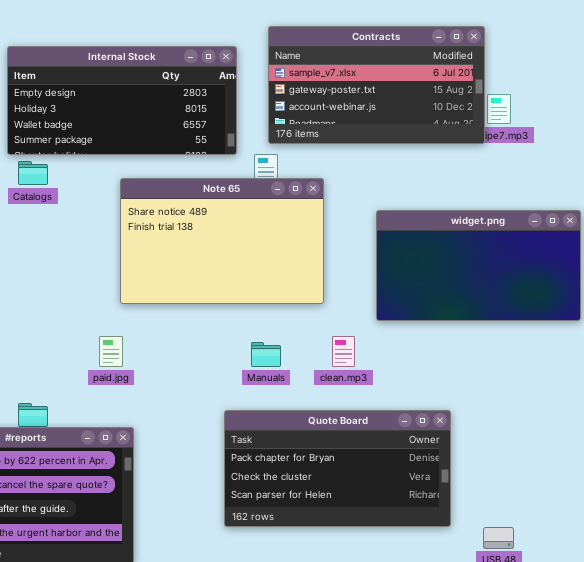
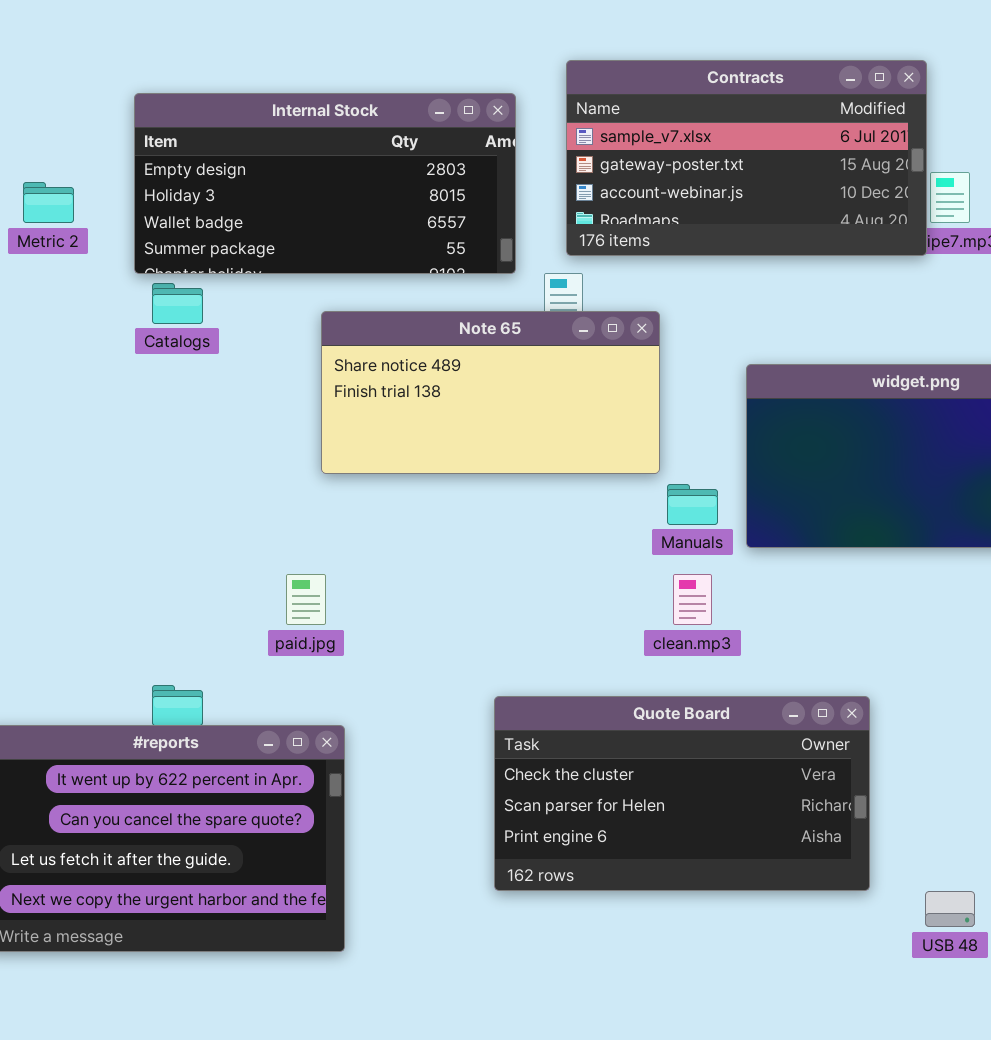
Note 65: [120,178,324,304] -> [321,311,660,474], resized
Manuals: [251,342,281,367] -> [667,484,718,525], moved
Quote Board: [224,410,451,527] -> [494,696,870,891], scrolled down 1 row

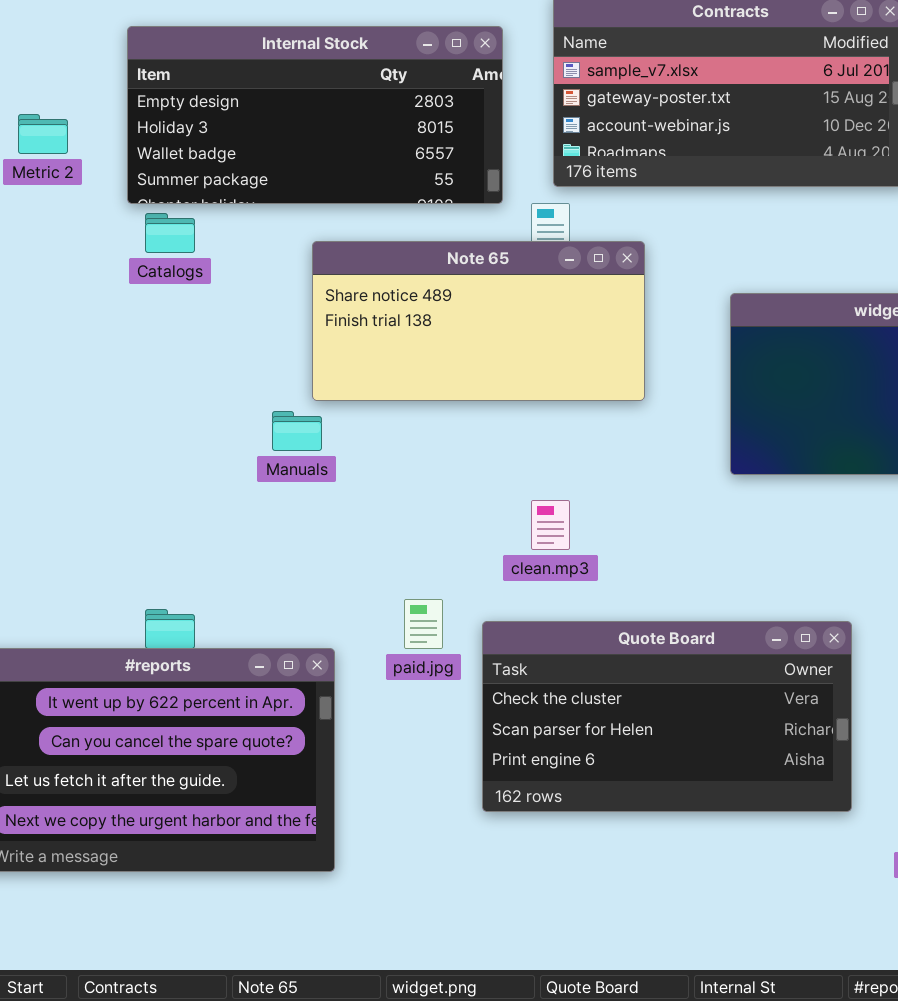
Manuals: [667,484,718,525] -> [272,411,322,451], moved
paid.jpg: [286,574,326,625] -> [404,599,443,649], moved
clean.mp3: [673,574,712,625] -> [531,500,570,550], moved

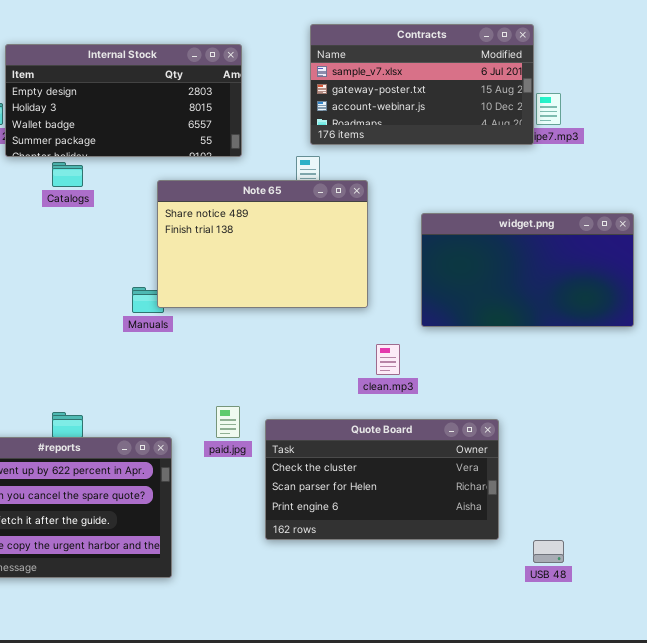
Internal Stock: [127,26,503,204] -> [5,44,242,157], moved
Note 65: [312,241,645,401] -> [157,180,368,308], resized
clean.mp3: [531,500,570,550] -> [376,344,400,375], moved

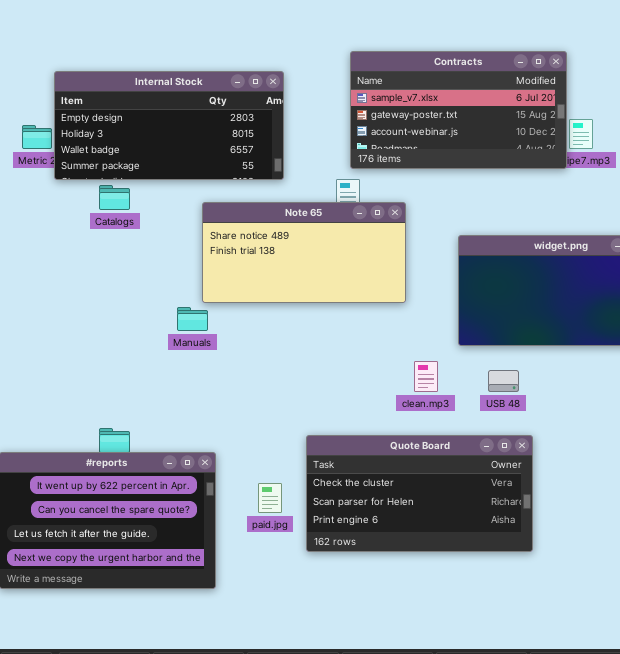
Note 65: [157,180,368,308] -> [202,202,406,303], resized
paid.jpg: [216,406,240,438] -> [258,483,282,513], moved
USB 48: [533,540,564,563] -> [488,370,519,392], moved

